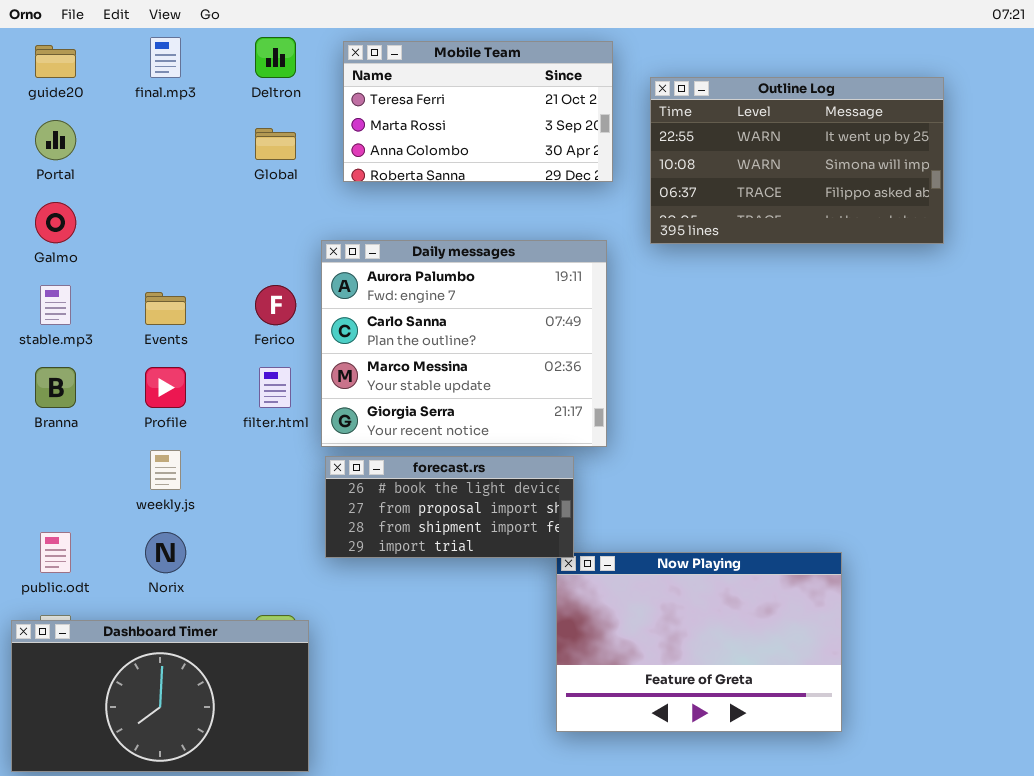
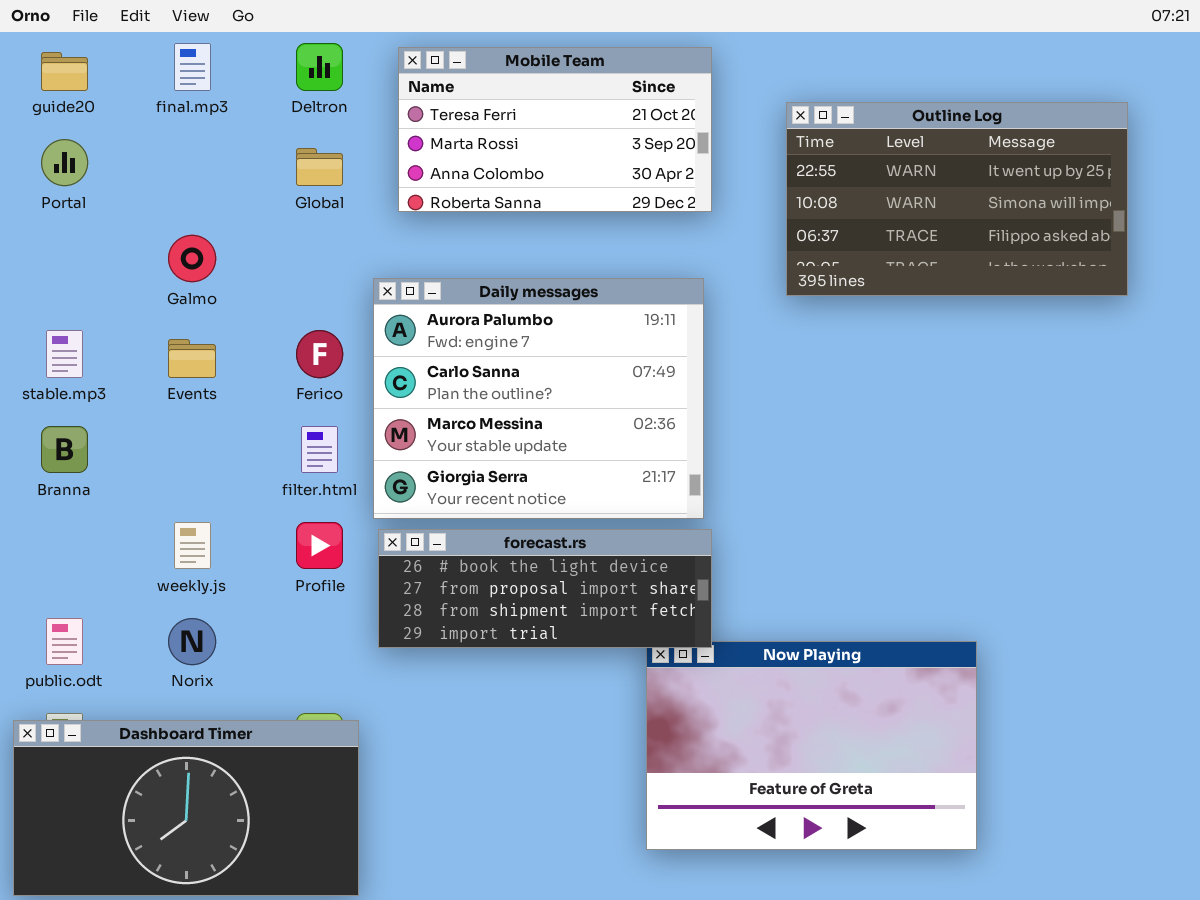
Outline Log: [650,77,944,244] -> [786,102,1128,296], moved
Galmo: [35,202,76,243] -> [168,235,216,282], moved
Profile: [145,367,186,408] -> [296,522,343,569], moved
forecast.rs: [325,456,574,558] -> [378,529,712,648], resized

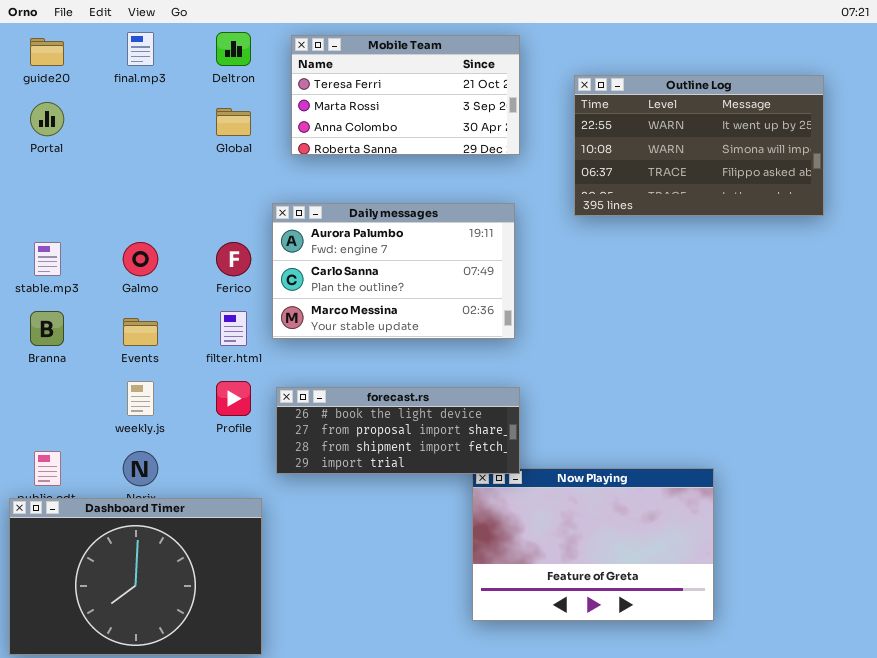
Galmo: [168,235,216,282] -> [123,242,158,276], moved
Daily messages: [373,278,704,519] -> [272,203,515,339], resized
Events: [168,339,216,378] -> [123,318,158,346], moved
Dashboard Timer: [13,720,359,896] -> [9,498,262,655], resized

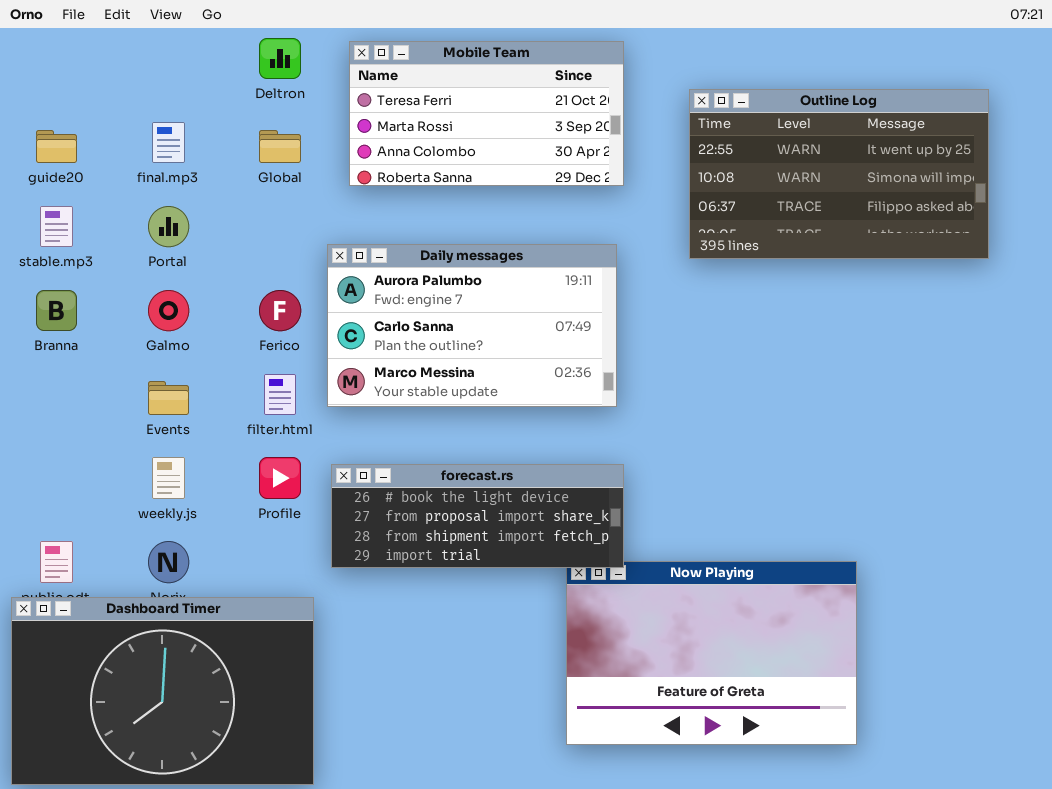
final.mp3: [127,32,154,66] -> [152,122,185,163], moved
guide20: [30,38,64,66] -> [36,130,77,163], moved
Portal: [30,102,64,136] -> [148,206,189,247], moved
stable.mp3: [34,242,61,276] -> [40,206,73,247], moved
Branna: [30,311,64,346] -> [36,290,77,331], moved

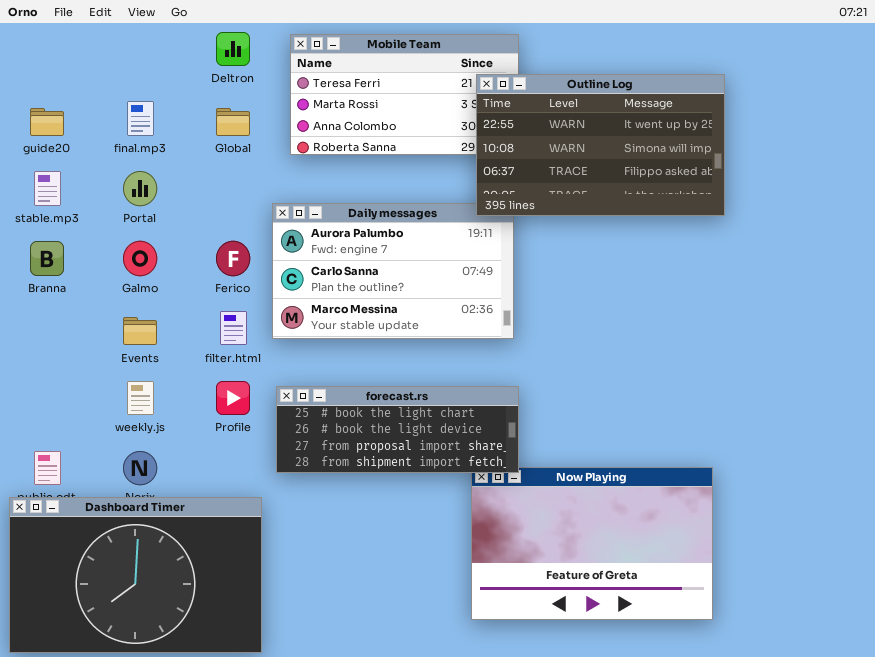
Outline Log: [689,89,989,259] -> [476,74,725,216], moved
forecast.rs: [331,464,624,568] -> [276,386,519,473], scrolled up 1 row

